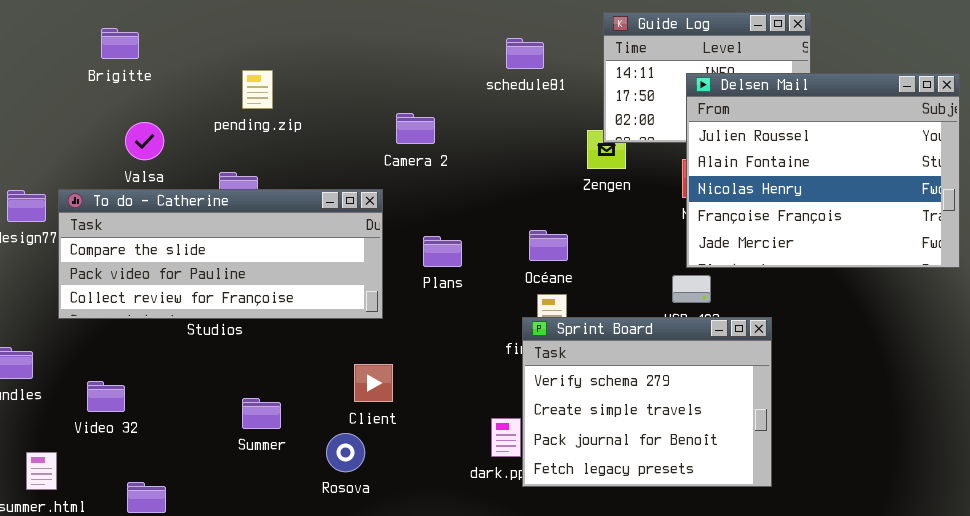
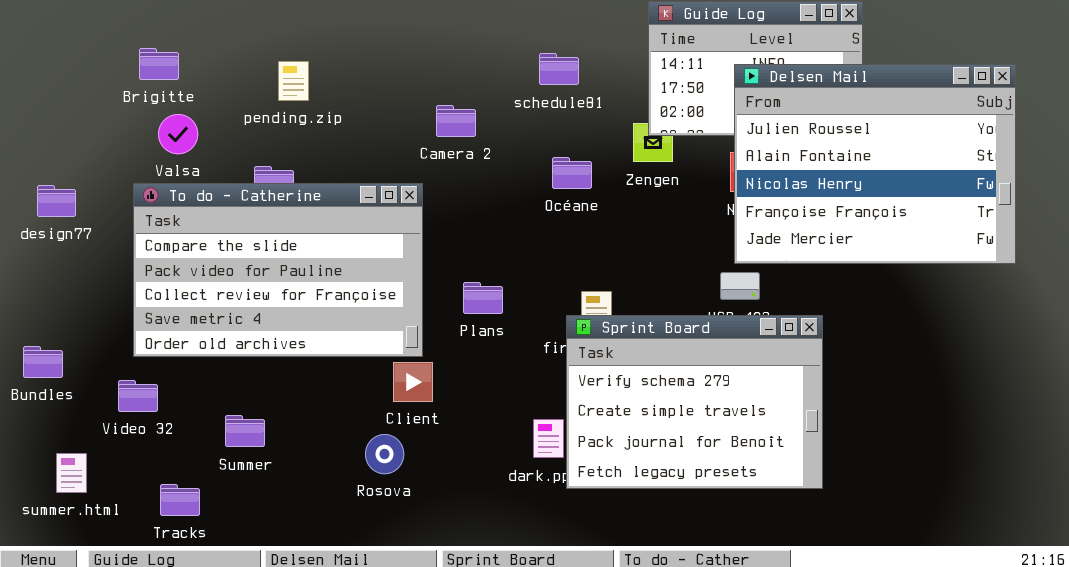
Brigitte: [101,28,139,59] -> [139,48,179,80], moved
schedule81: [506,38,544,69] -> [539,53,579,85], moved
To do - Catherine: [58,189,383,319] -> [133,183,423,357], resized
Océane: [529,230,568,261] -> [552,157,592,189], moved
Plans: [423,236,462,267] -> [463,282,503,314], moved
Summer: [242,398,281,429] -> [225,415,265,447], moved

